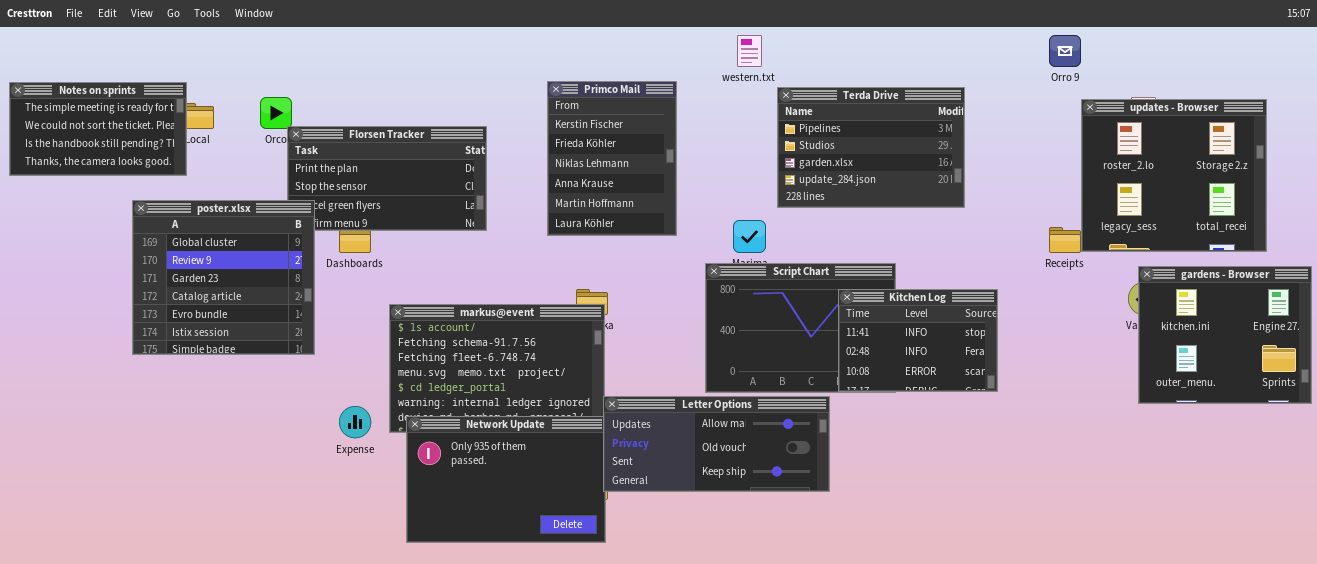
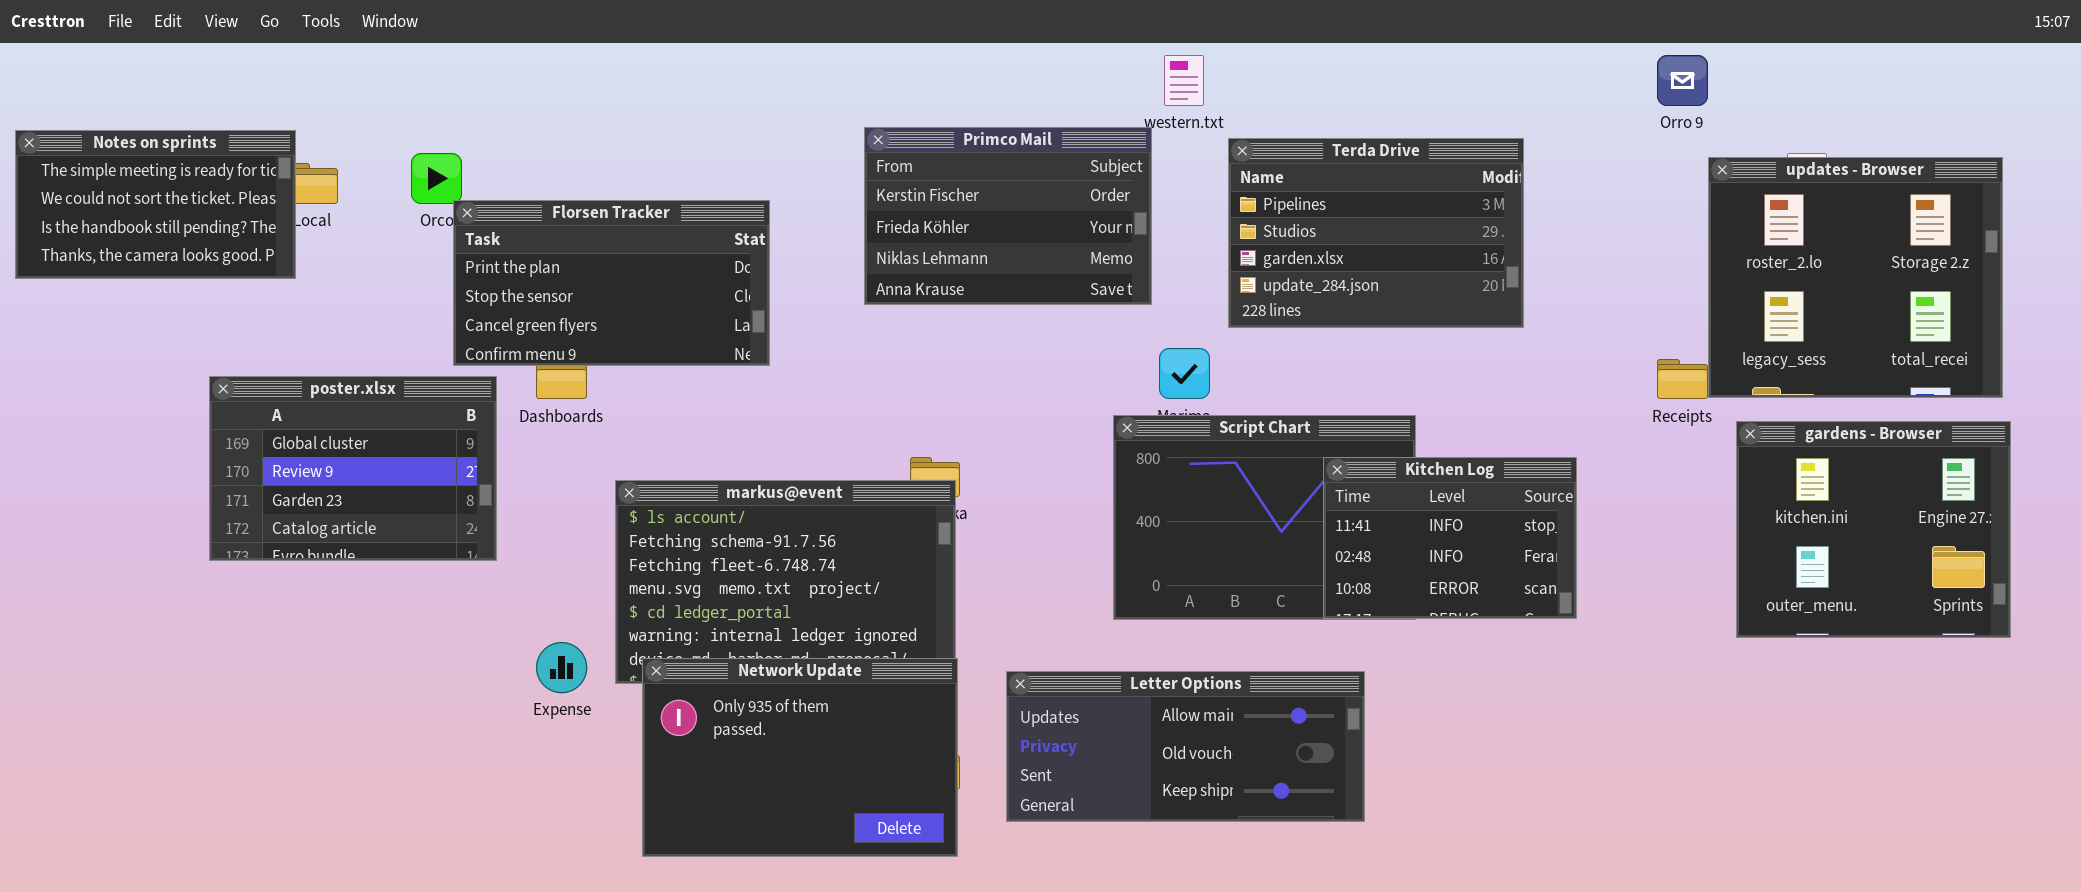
Primco Mail: [547,81,677,236] -> [864,127,1152,305], resized
poster.xlsx: [132,200,315,355] -> [209,376,497,561], resized
gardens - Browser: [1138,266,1312,404] -> [1736,421,2011,638], moved
Letter Options: [603,396,830,492] -> [1006,671,1365,822], moved

